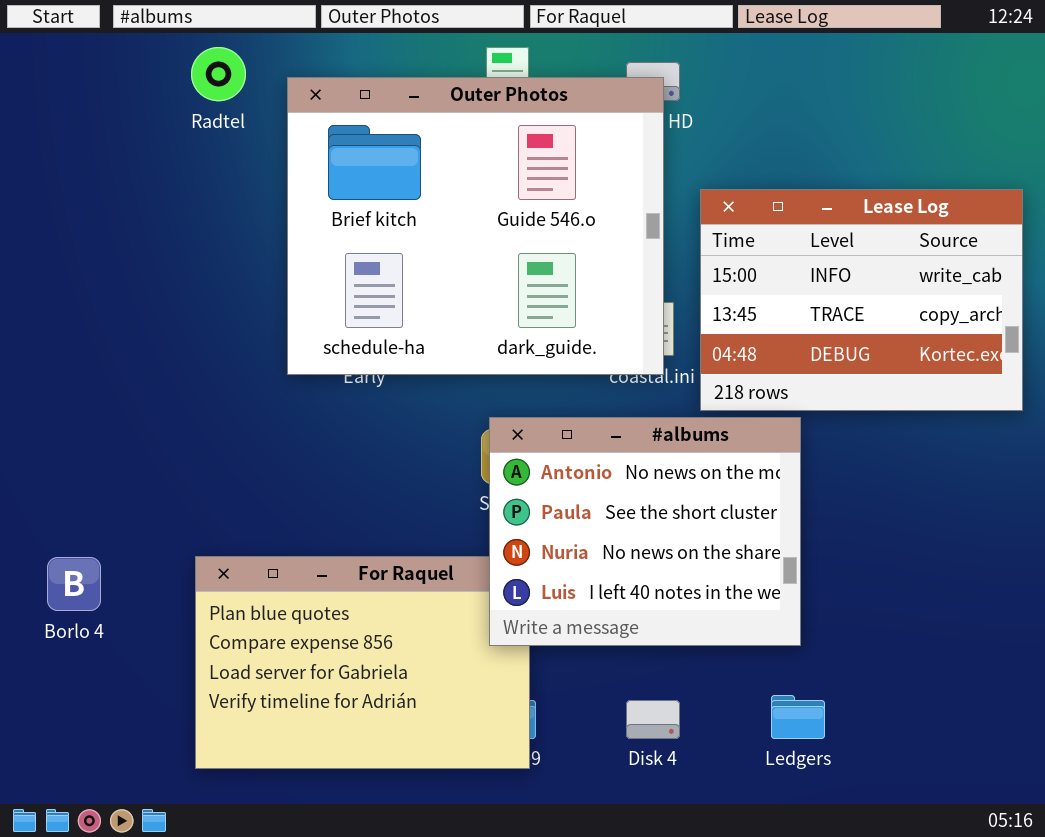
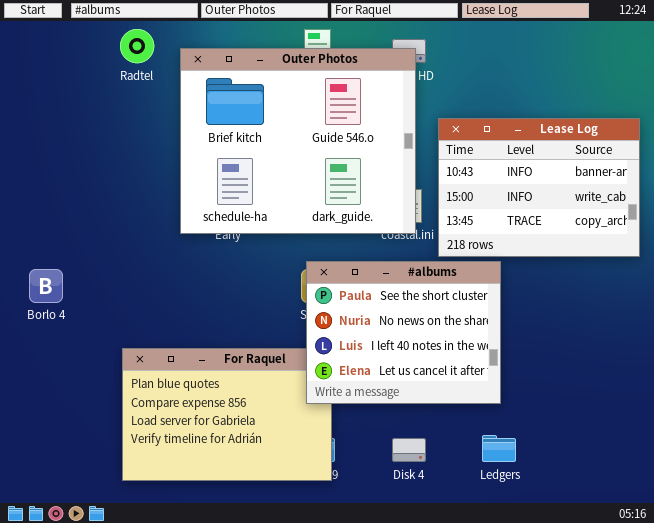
Lease Log: [700,189,1023,411] -> [438,118,640,257], scrolled up 1 row
#albums: [489,417,801,646] -> [306,261,501,404], scrolled down 1 row
Borlo 4: [47,557,101,611] -> [29,269,63,303], moved

